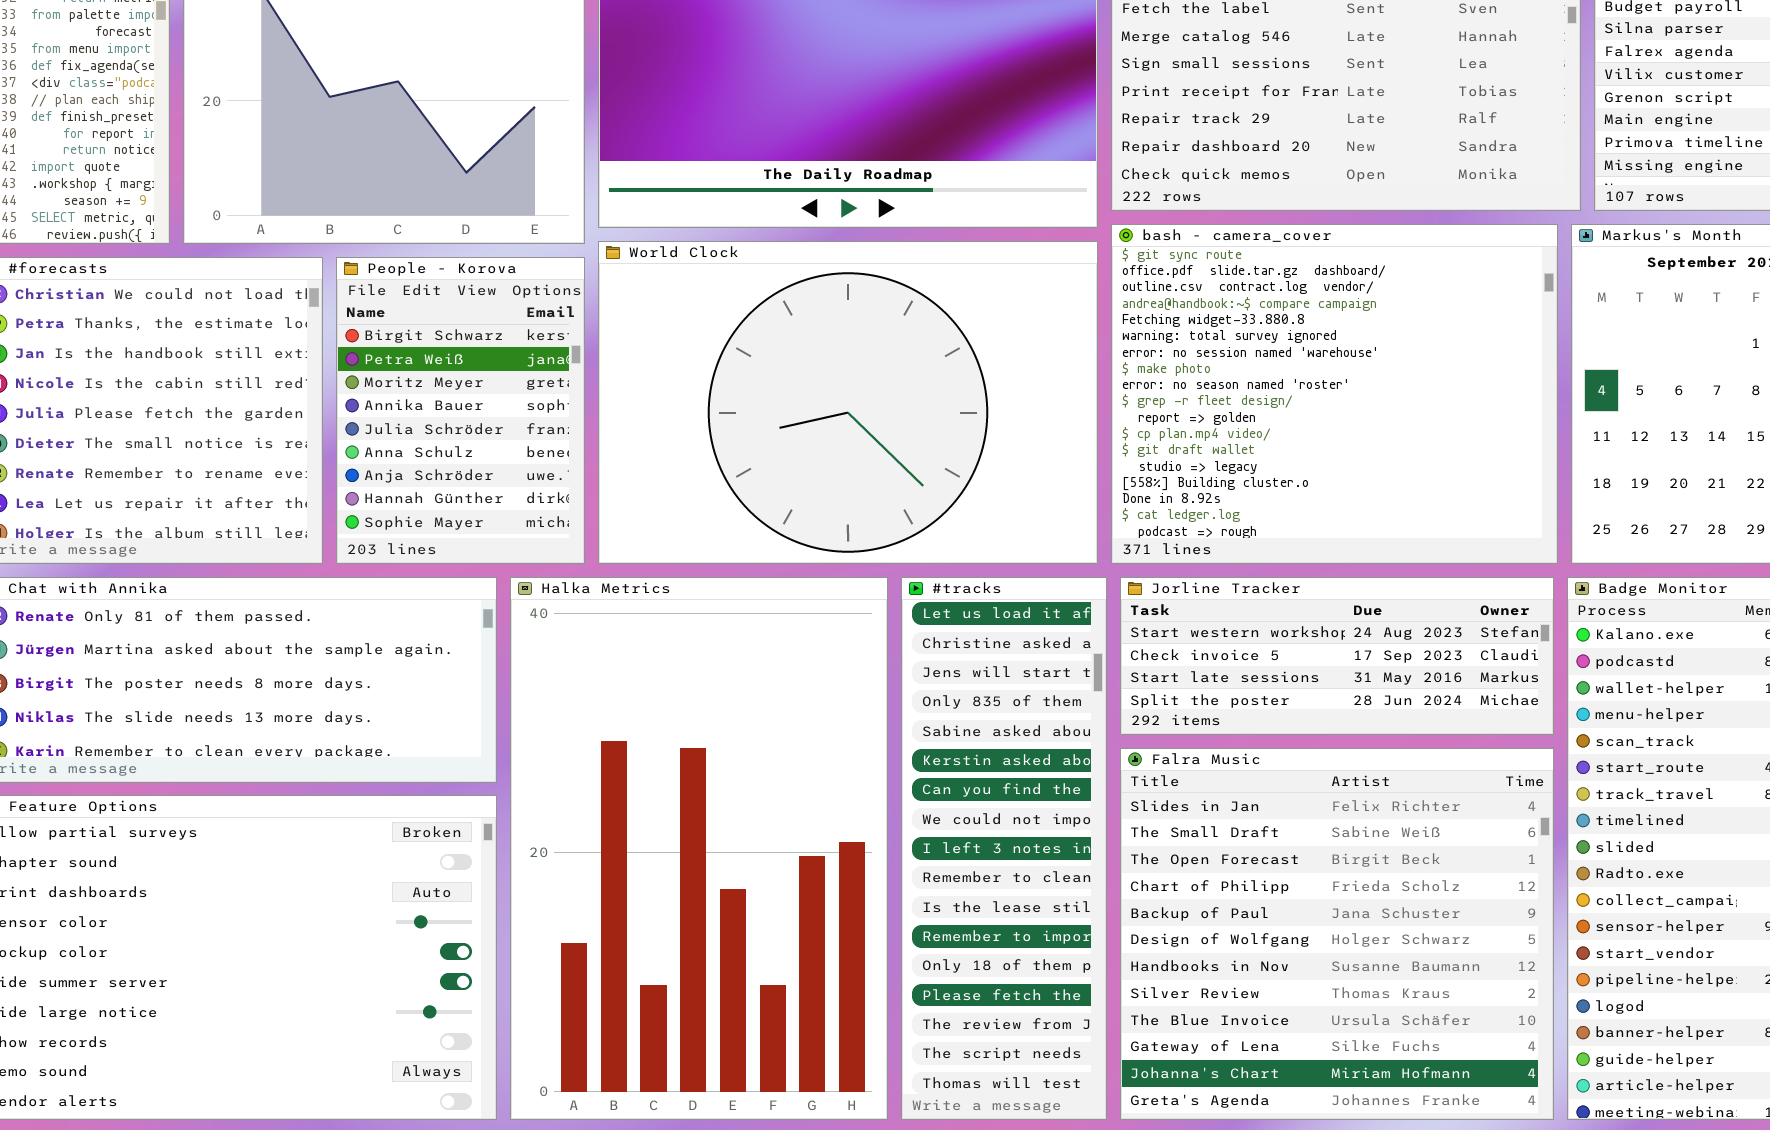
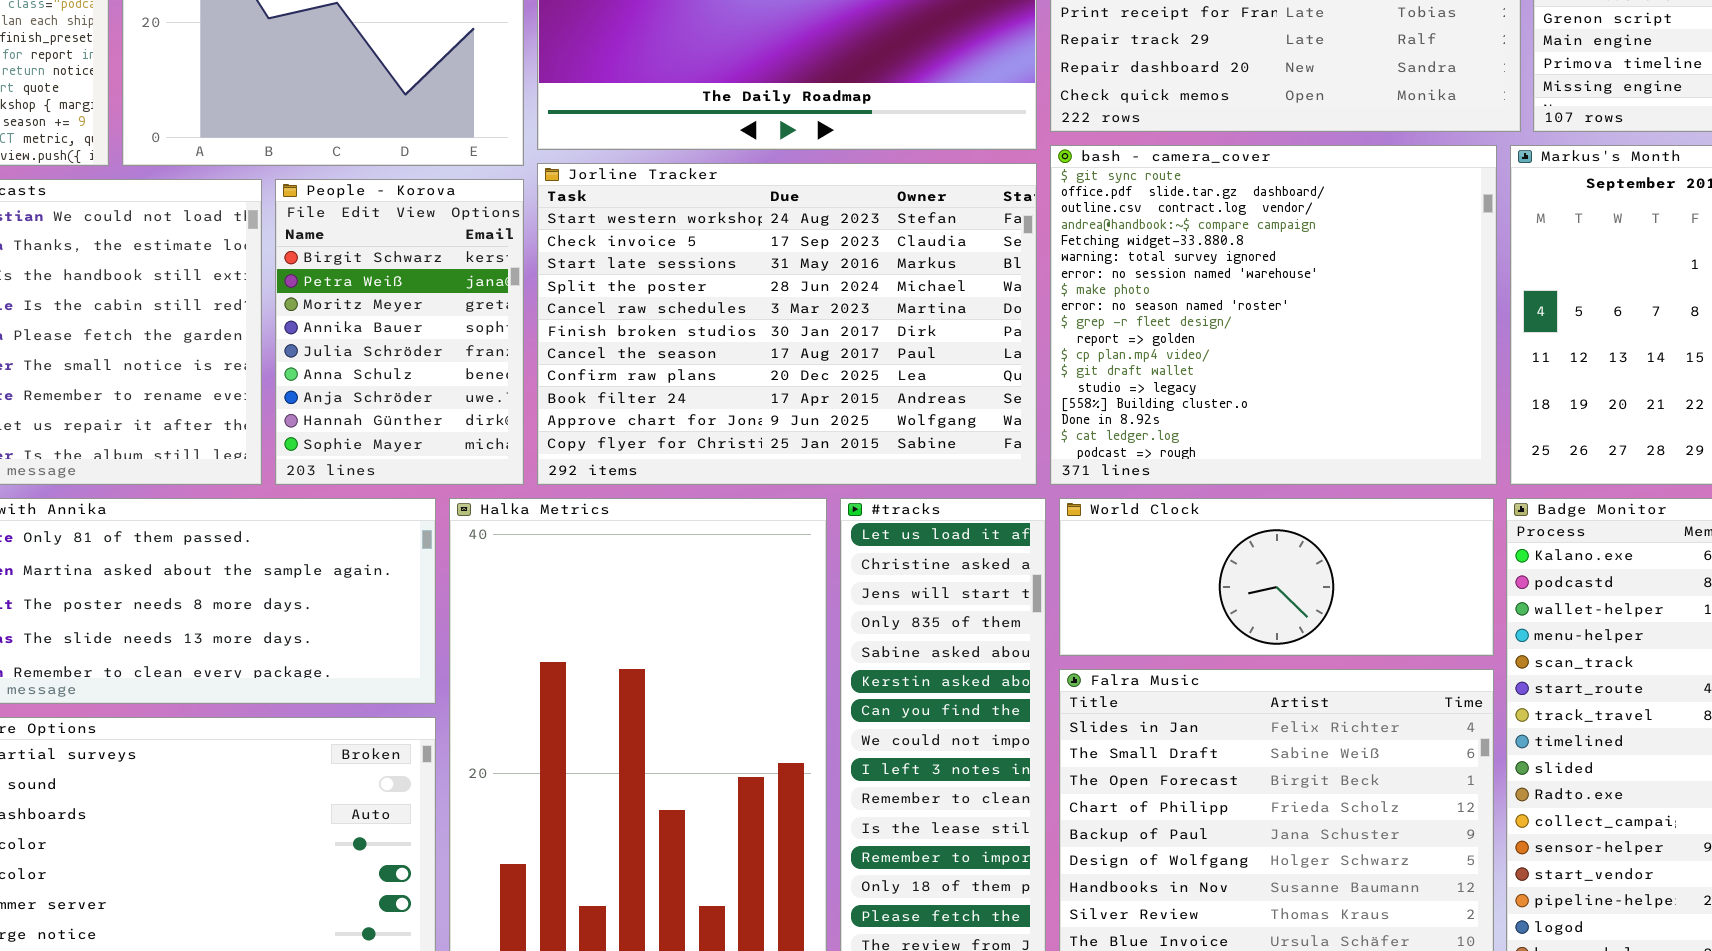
World Clock: [598,241,1098,564] -> [1059,498,1494,656], moved, resized
Jorline Tracker: [1120,577,1554,735] -> [537,163,1037,485], moved, resized

